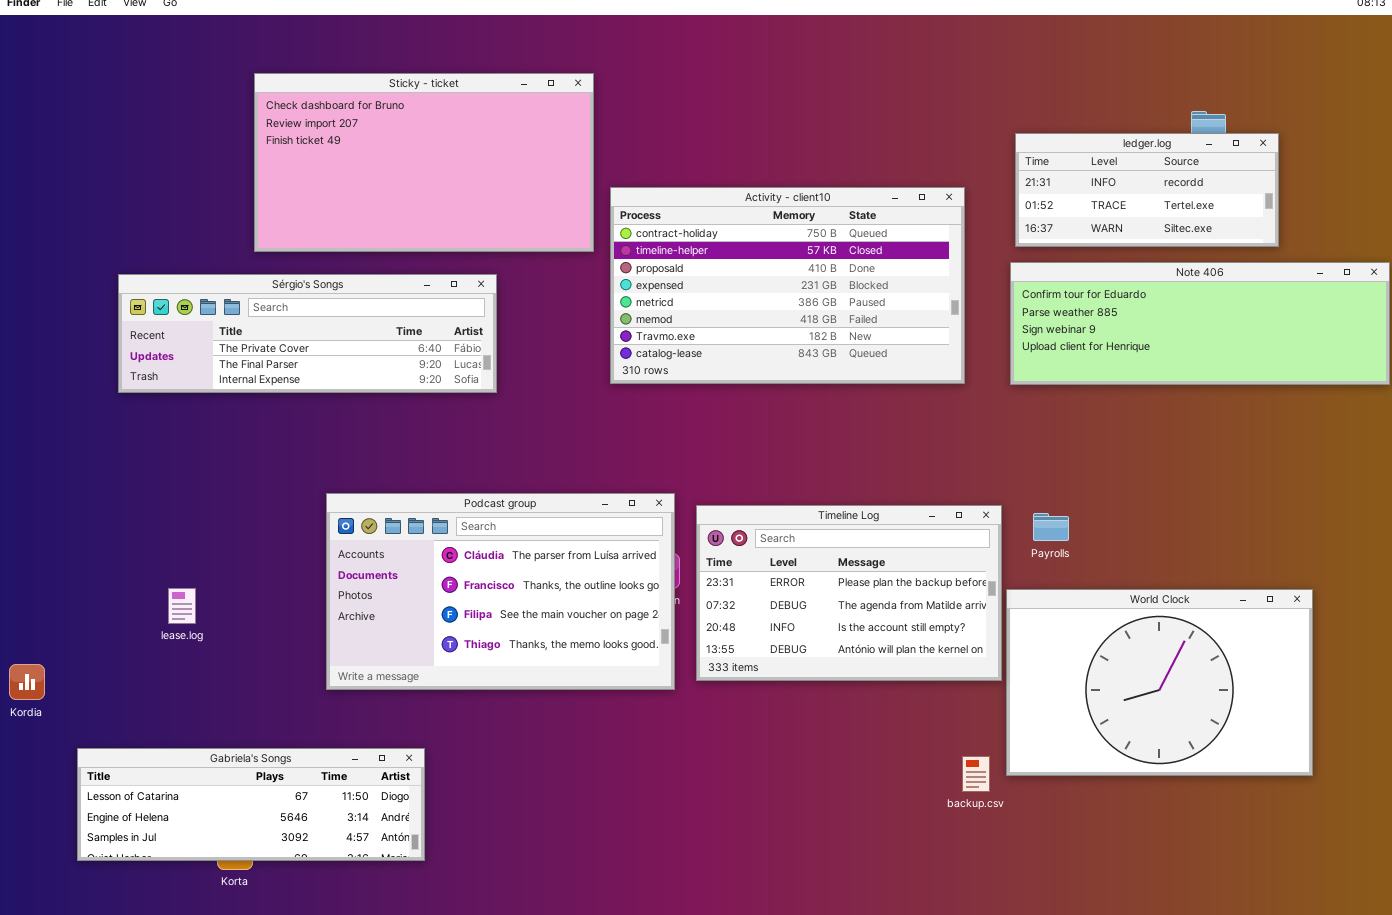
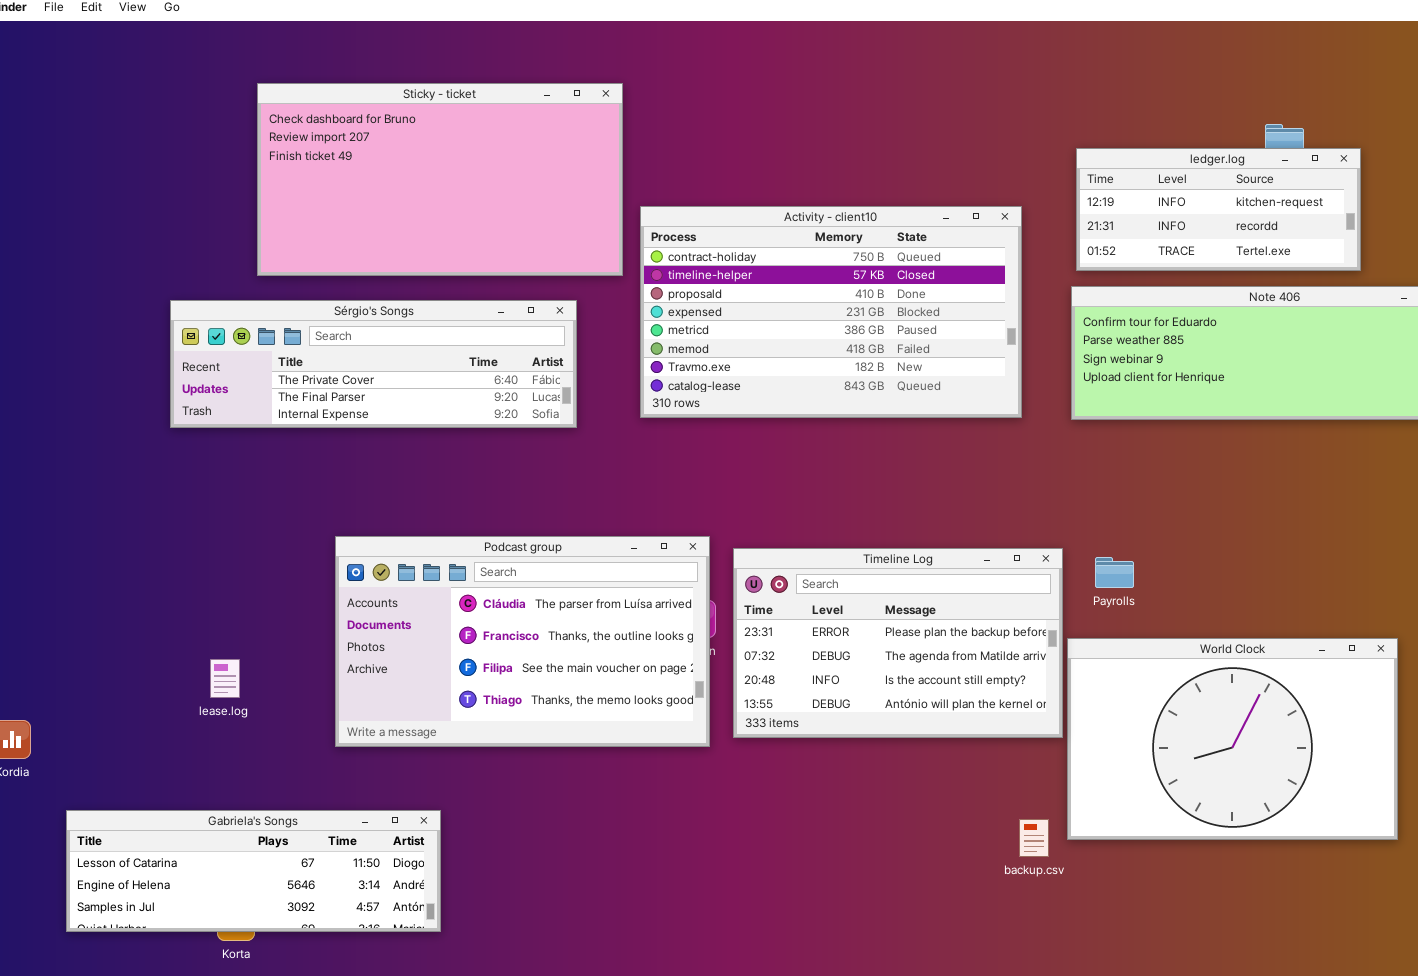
ledger.log: [1015,133,1279,247] -> [1076,148,1361,271], scrolled up 1 row
Sérgio's Songs: [118,274,497,393] -> [170,300,577,428], moved
lease.log: [168,588,196,624] -> [210,659,240,698], moved

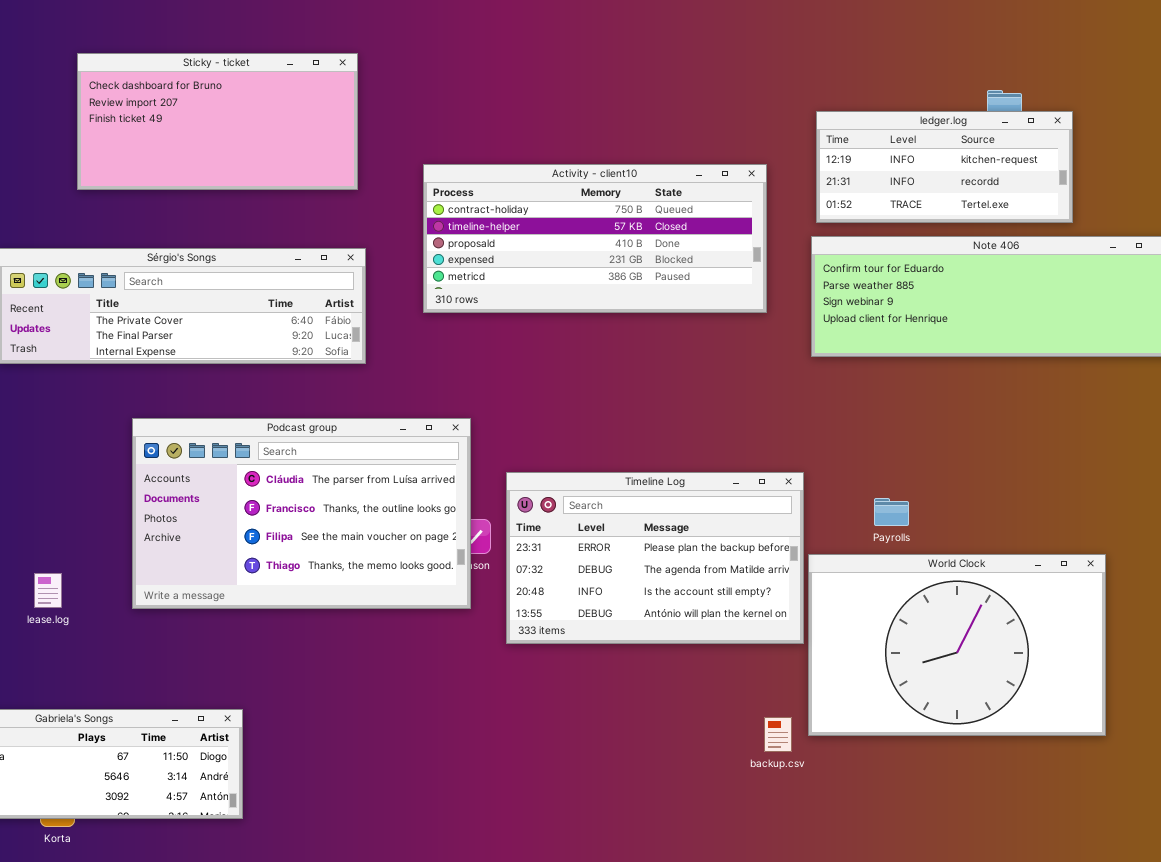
Sticky - ticket: [257,83,623,276] -> [77,53,358,190], resized
Activity - client10: [640,206,1022,418] -> [423,164,767,313], resized
Podcast group: [335,536,710,747] -> [132,418,471,609], moved
Payrolls: [1095,557,1134,588] -> [874,498,909,526], moved

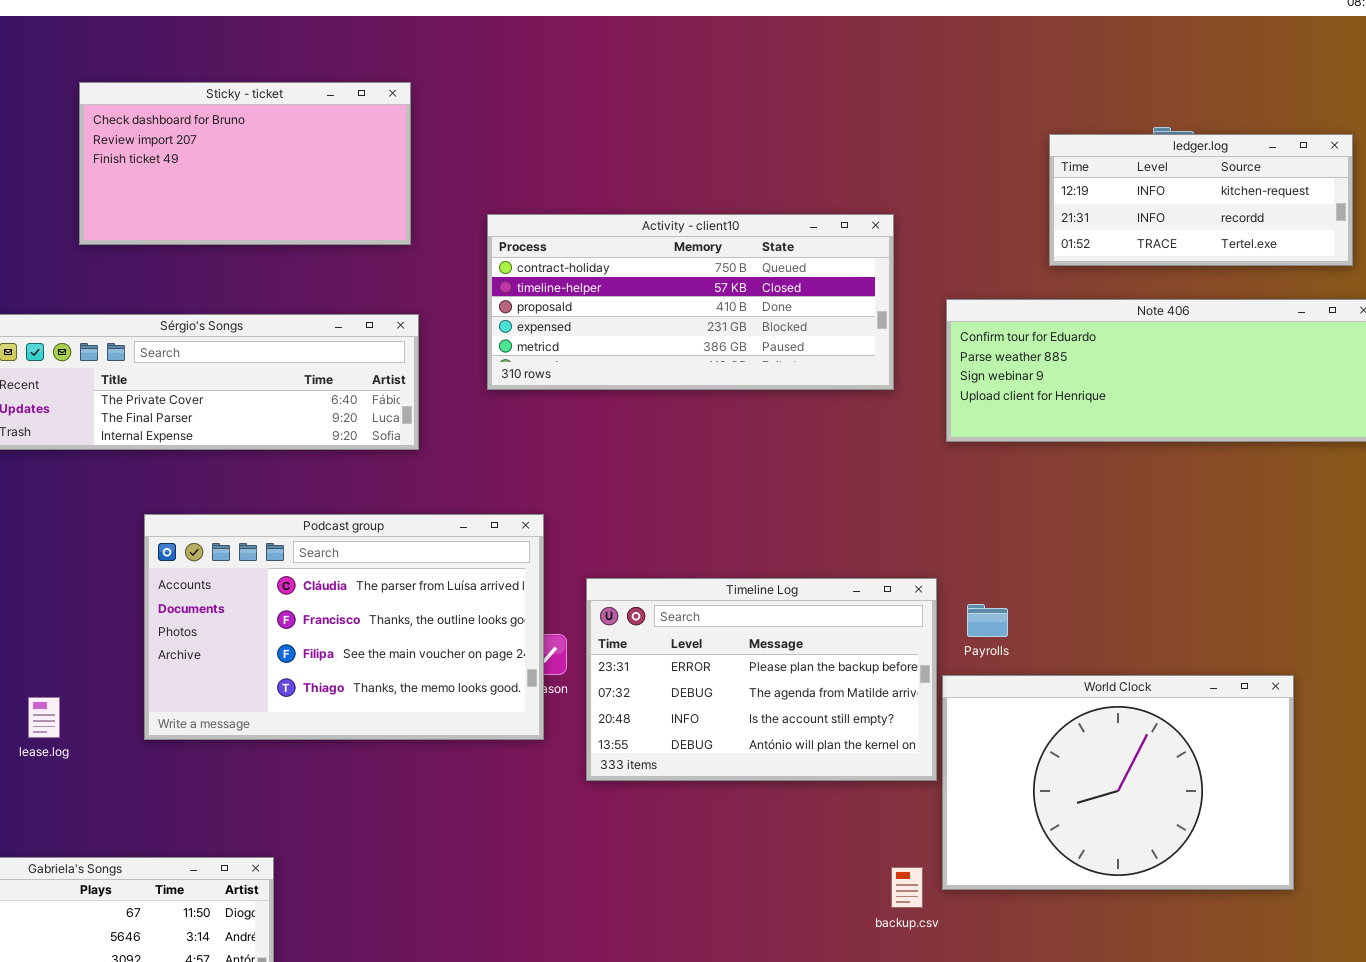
ledger.log: [816,111,1073,223] -> [1049,134,1353,266], moved
Payrolls: [874,498,909,526] -> [967,604,1008,637], moved

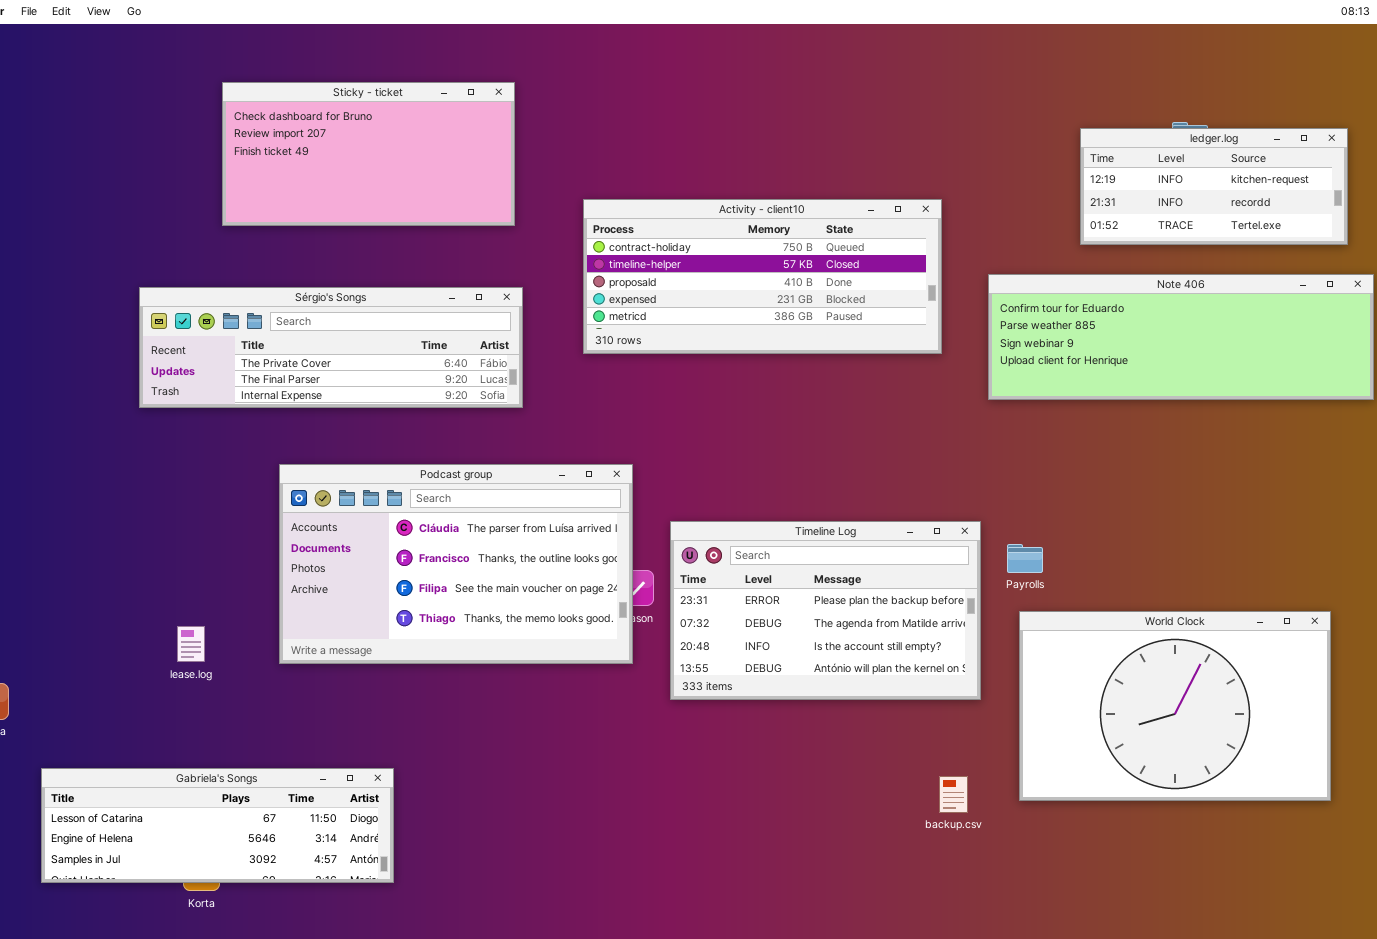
World Clock: [942,675,1294,890] -> [1019,611,1331,801], moved

